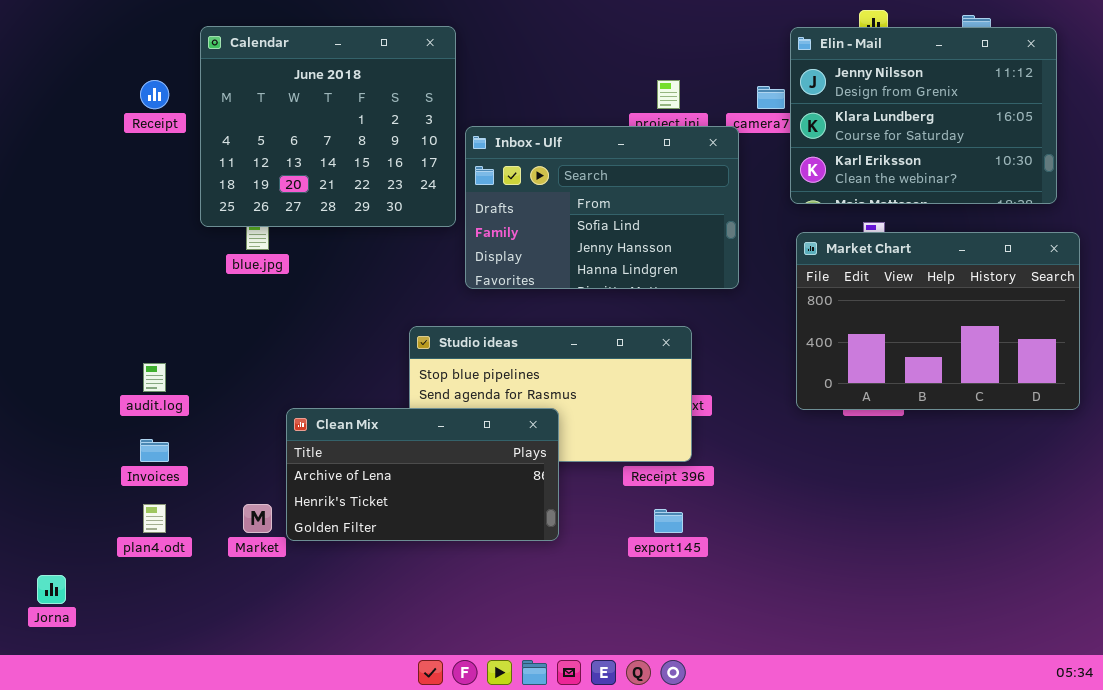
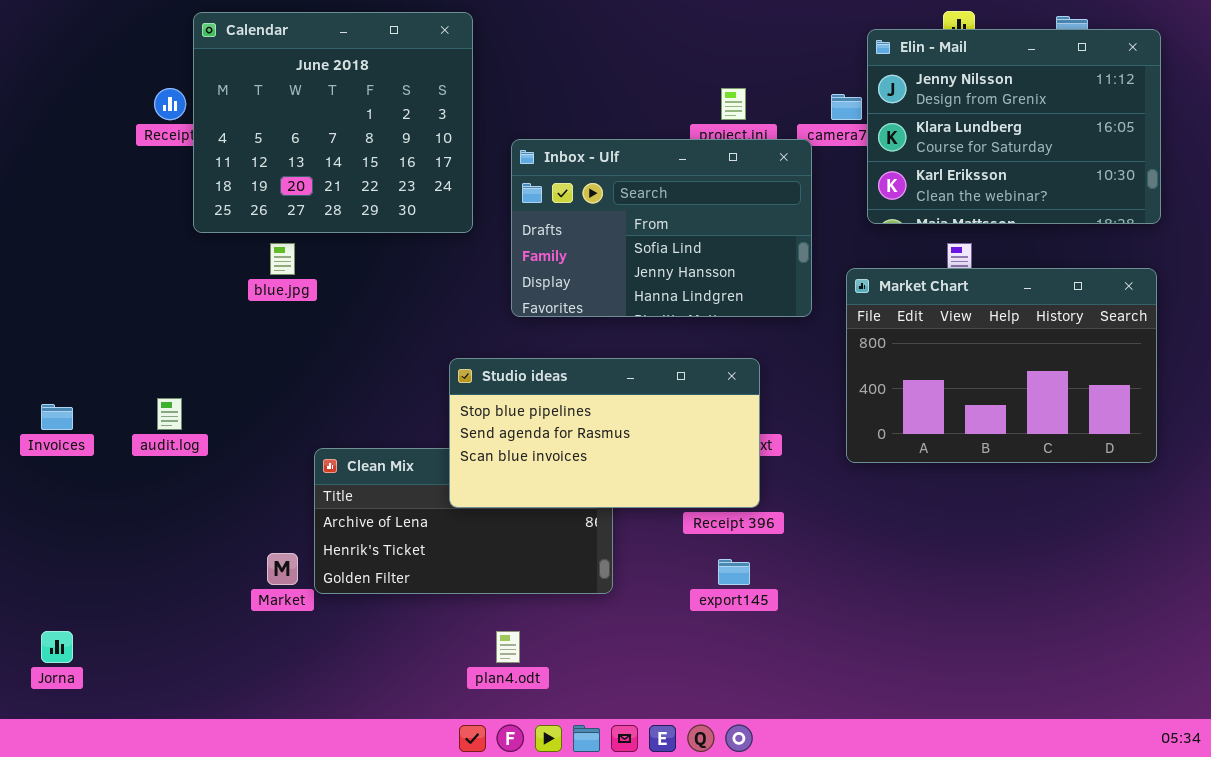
Calendar: [200,26,456,227] -> [193,12,473,233], moved
Market Chart: [796,232,1080,410] -> [846,268,1157,463], moved
Studio ideas: [409,326,692,462] -> [449,358,760,508], raised
Invoices: [140,439,169,462] -> [41,404,73,430], moved
plan4.odt: [143,504,166,533] -> [496,631,520,663], moved

